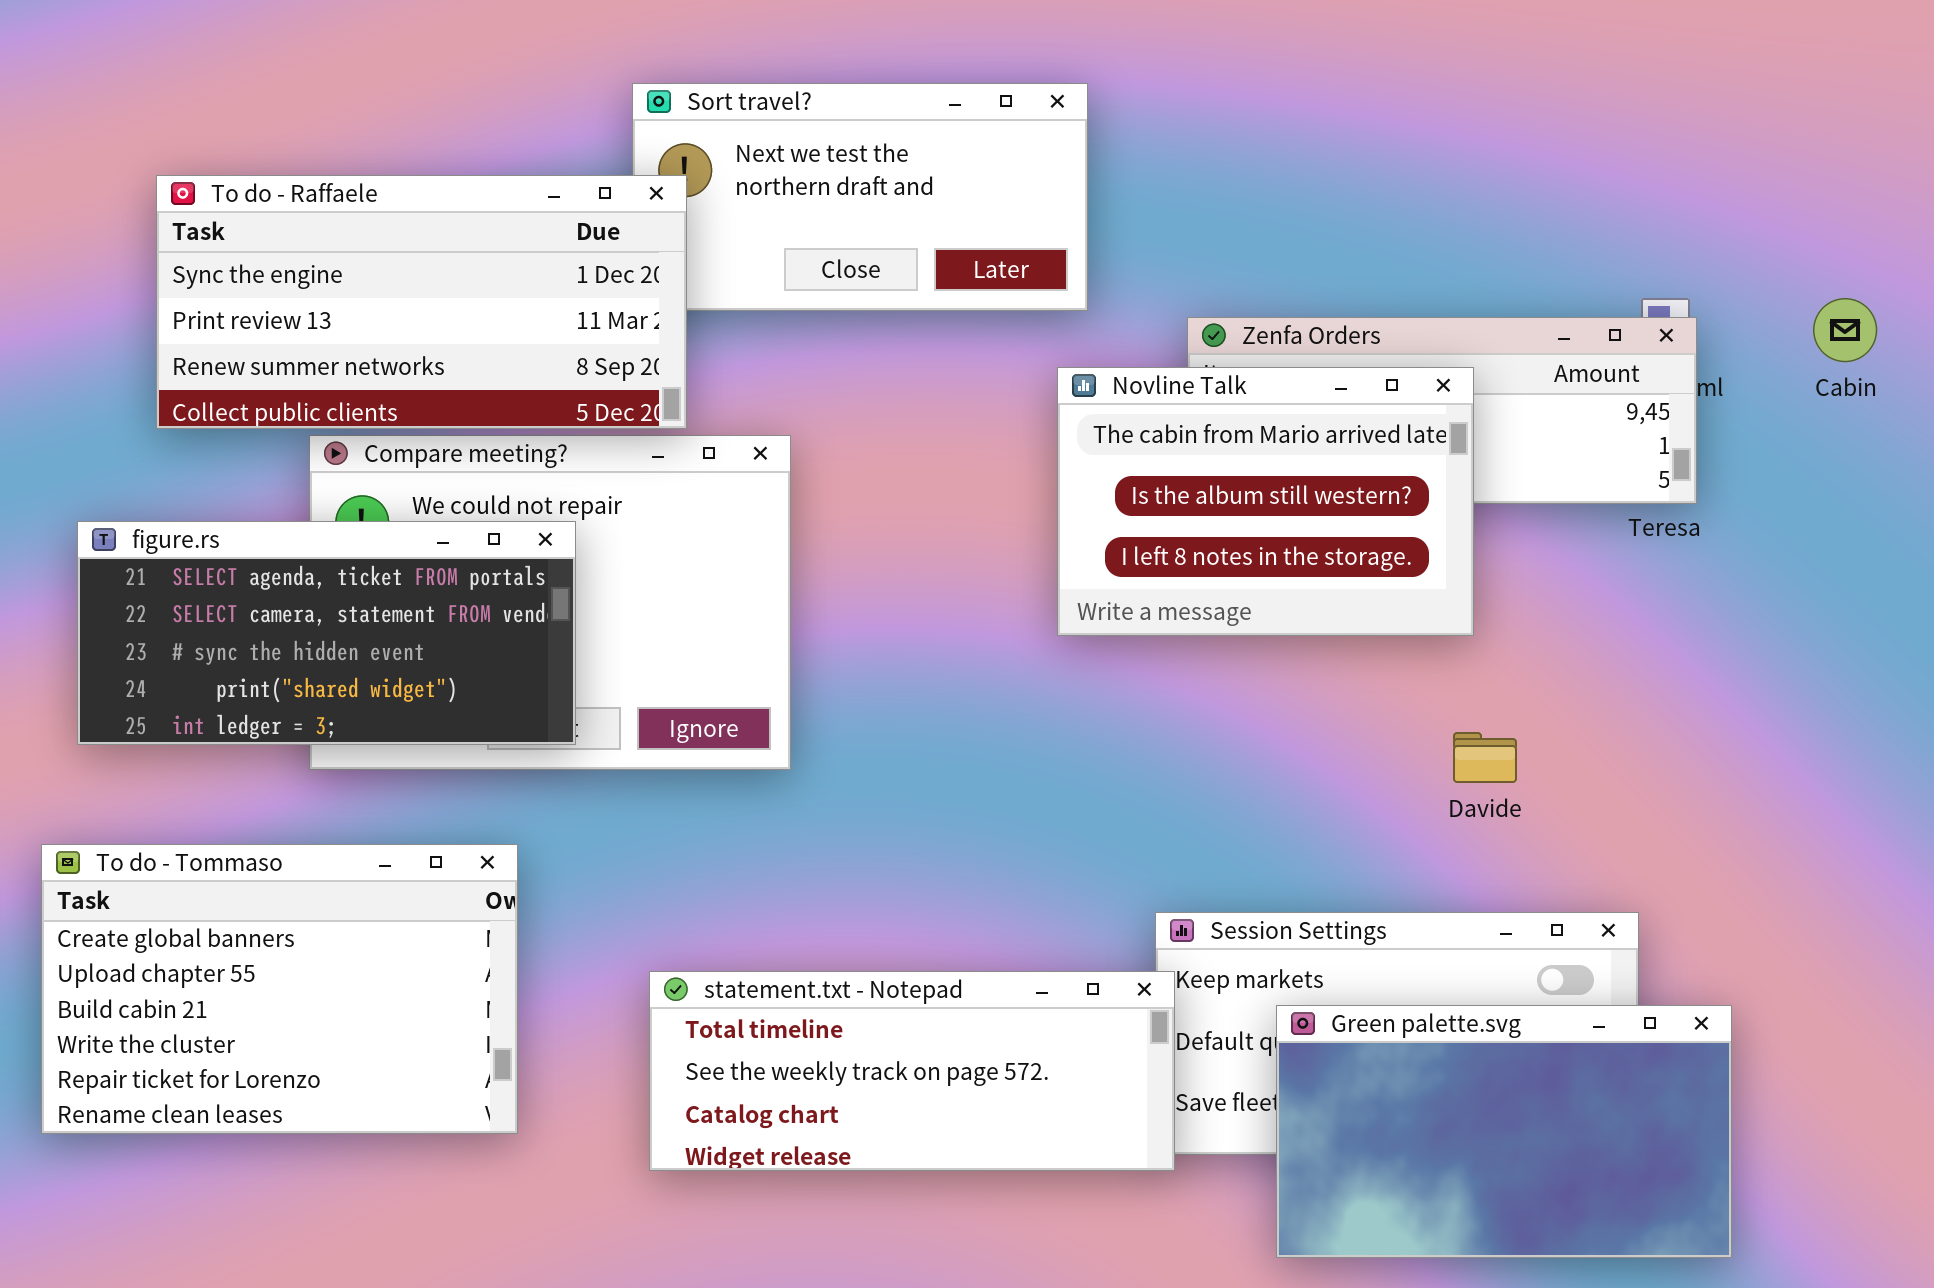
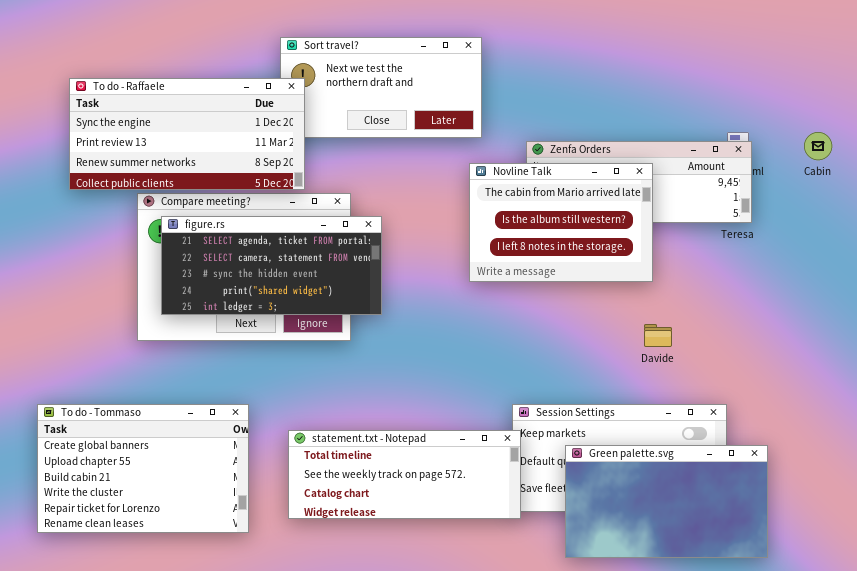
figure.rs: [77,521,576,745] -> [161,216,382,315], moved
To do - Tommaso: [41,844,518,1134] -> [37,404,249,533], moved

